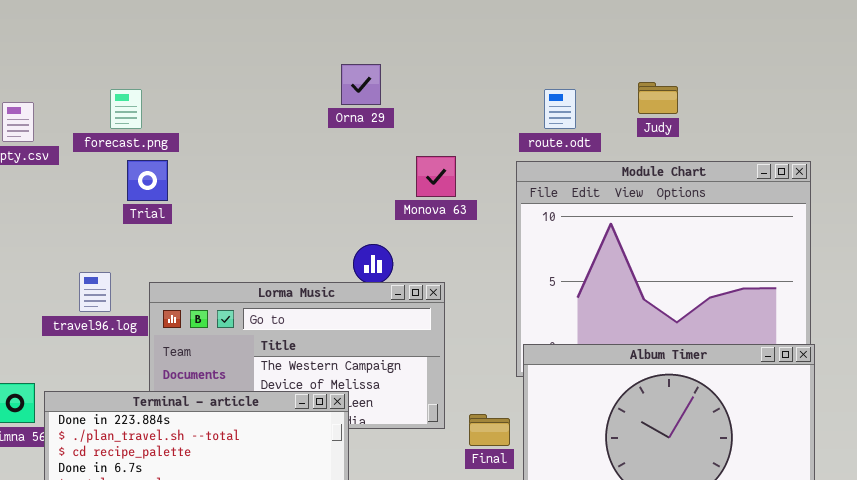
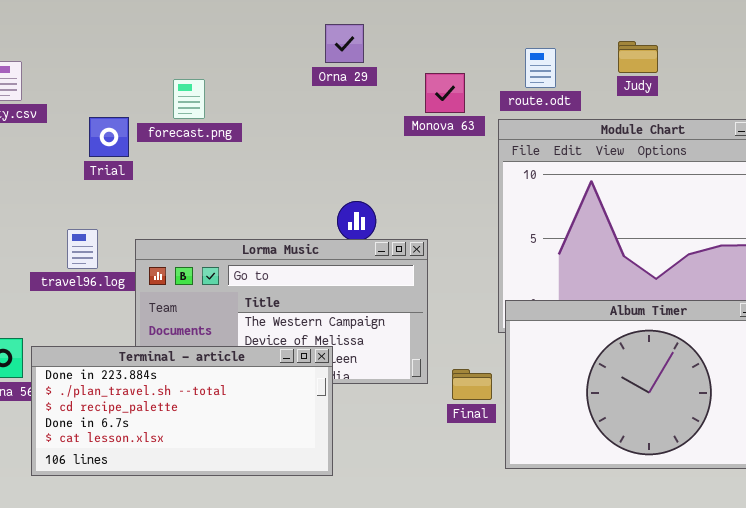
forecast.png: [110,89,142,129] -> [173,79,205,119], moved
Monova 63: [416,156,456,197] -> [425,73,465,113], moved
Trial: [127,160,168,201] -> [89,117,129,157], moved

